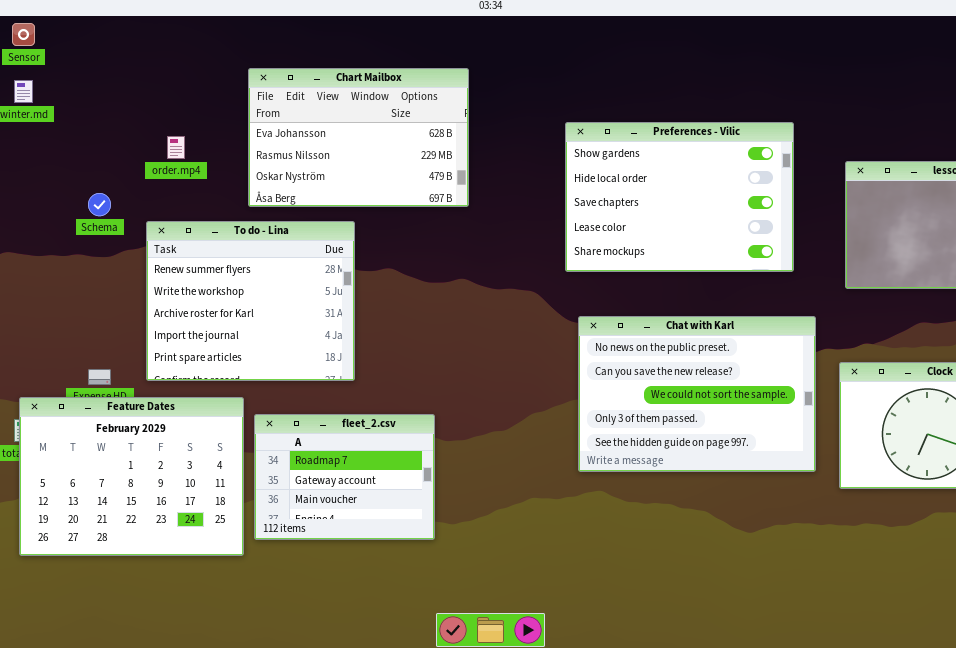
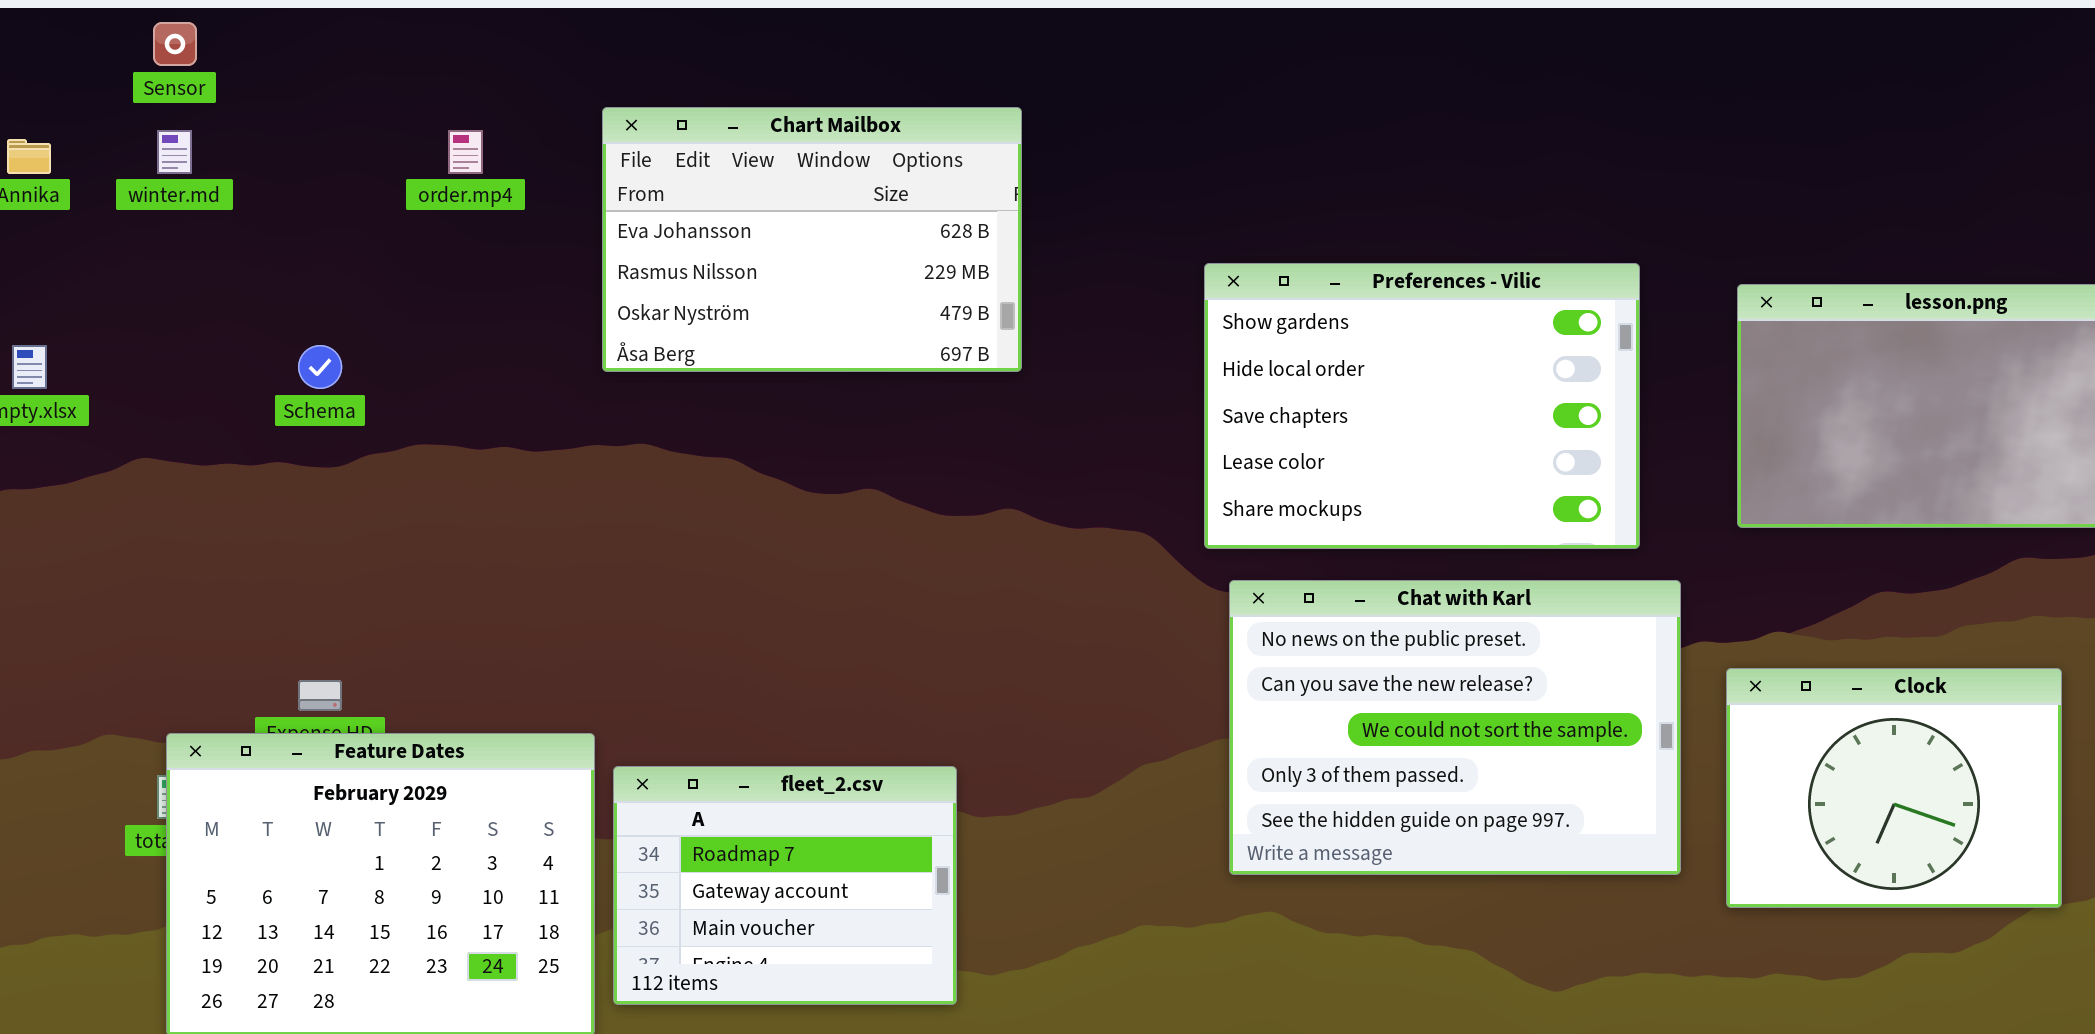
Preferences - Vilic: [565,122,794,272] -> [1204,263,1640,549], moved
order.mp4: [167,136,185,159] -> [448,130,483,174], moved
To do - Lina: [146,221,355,381] -> none, closed

